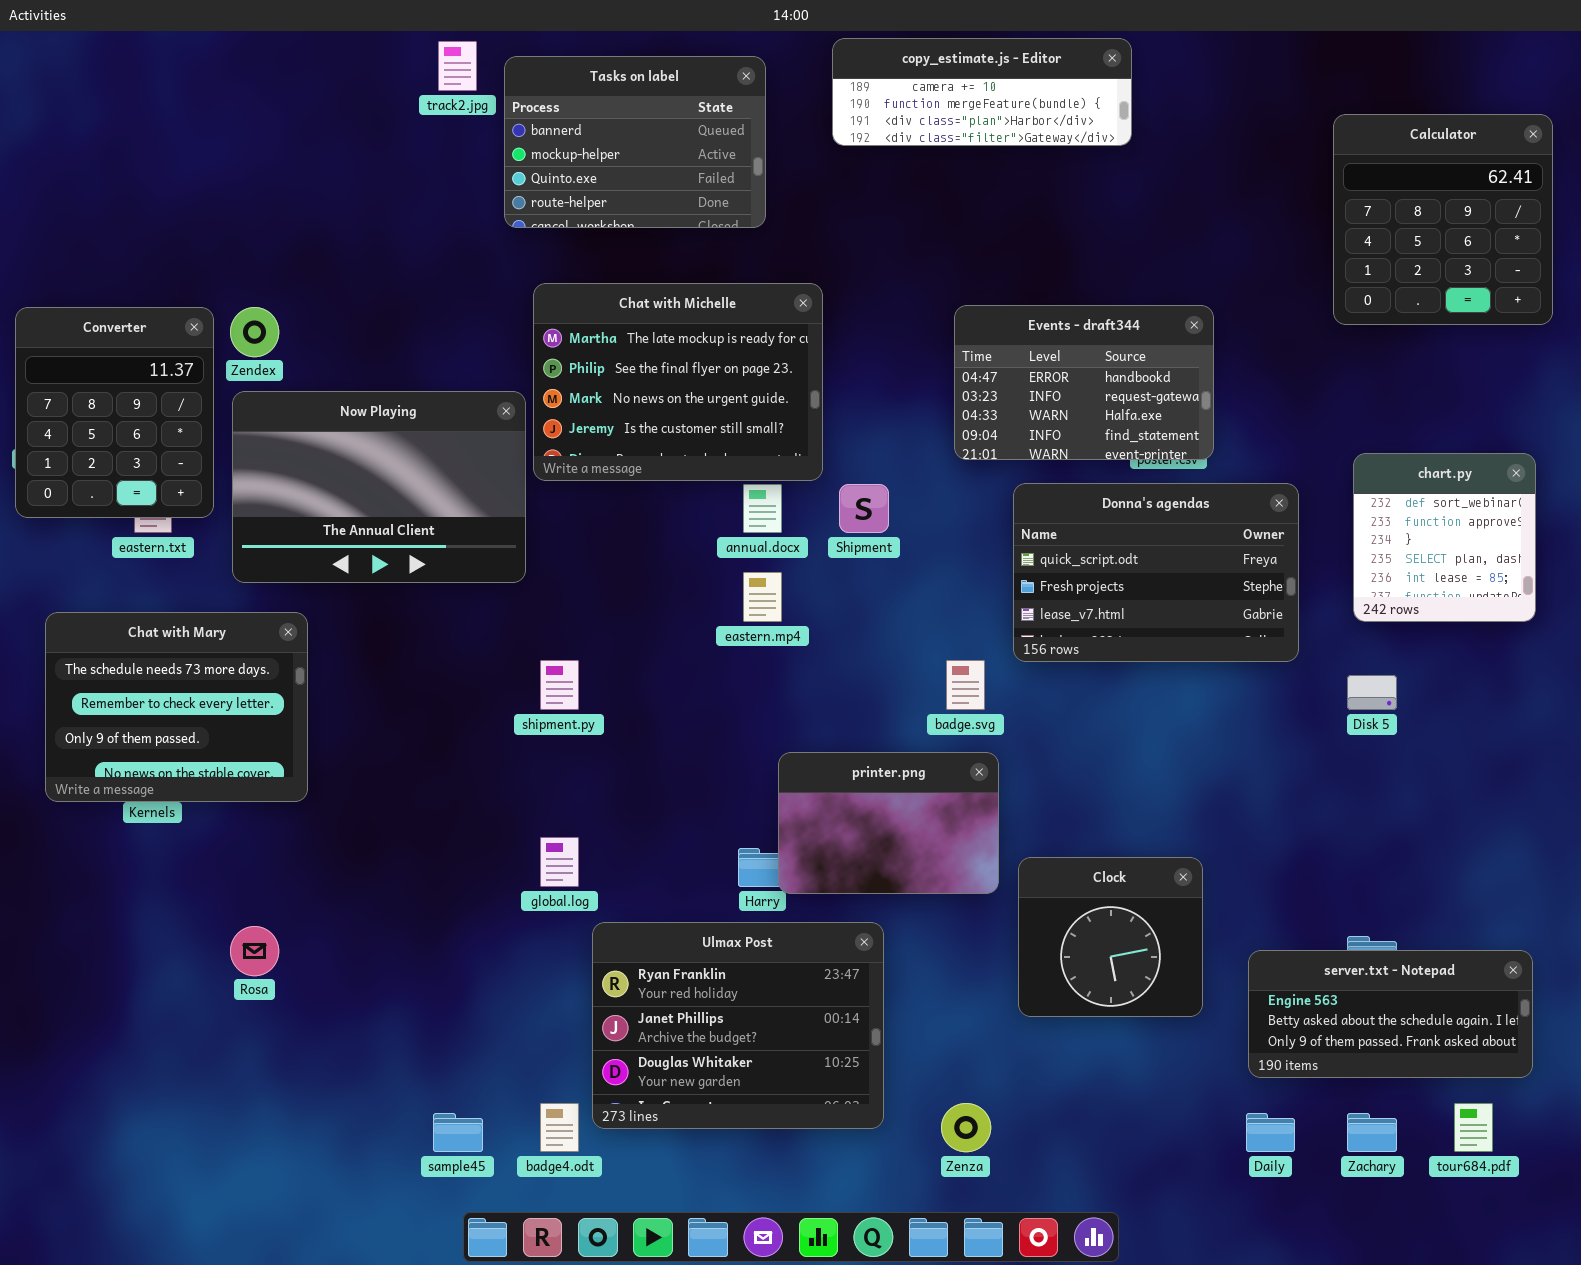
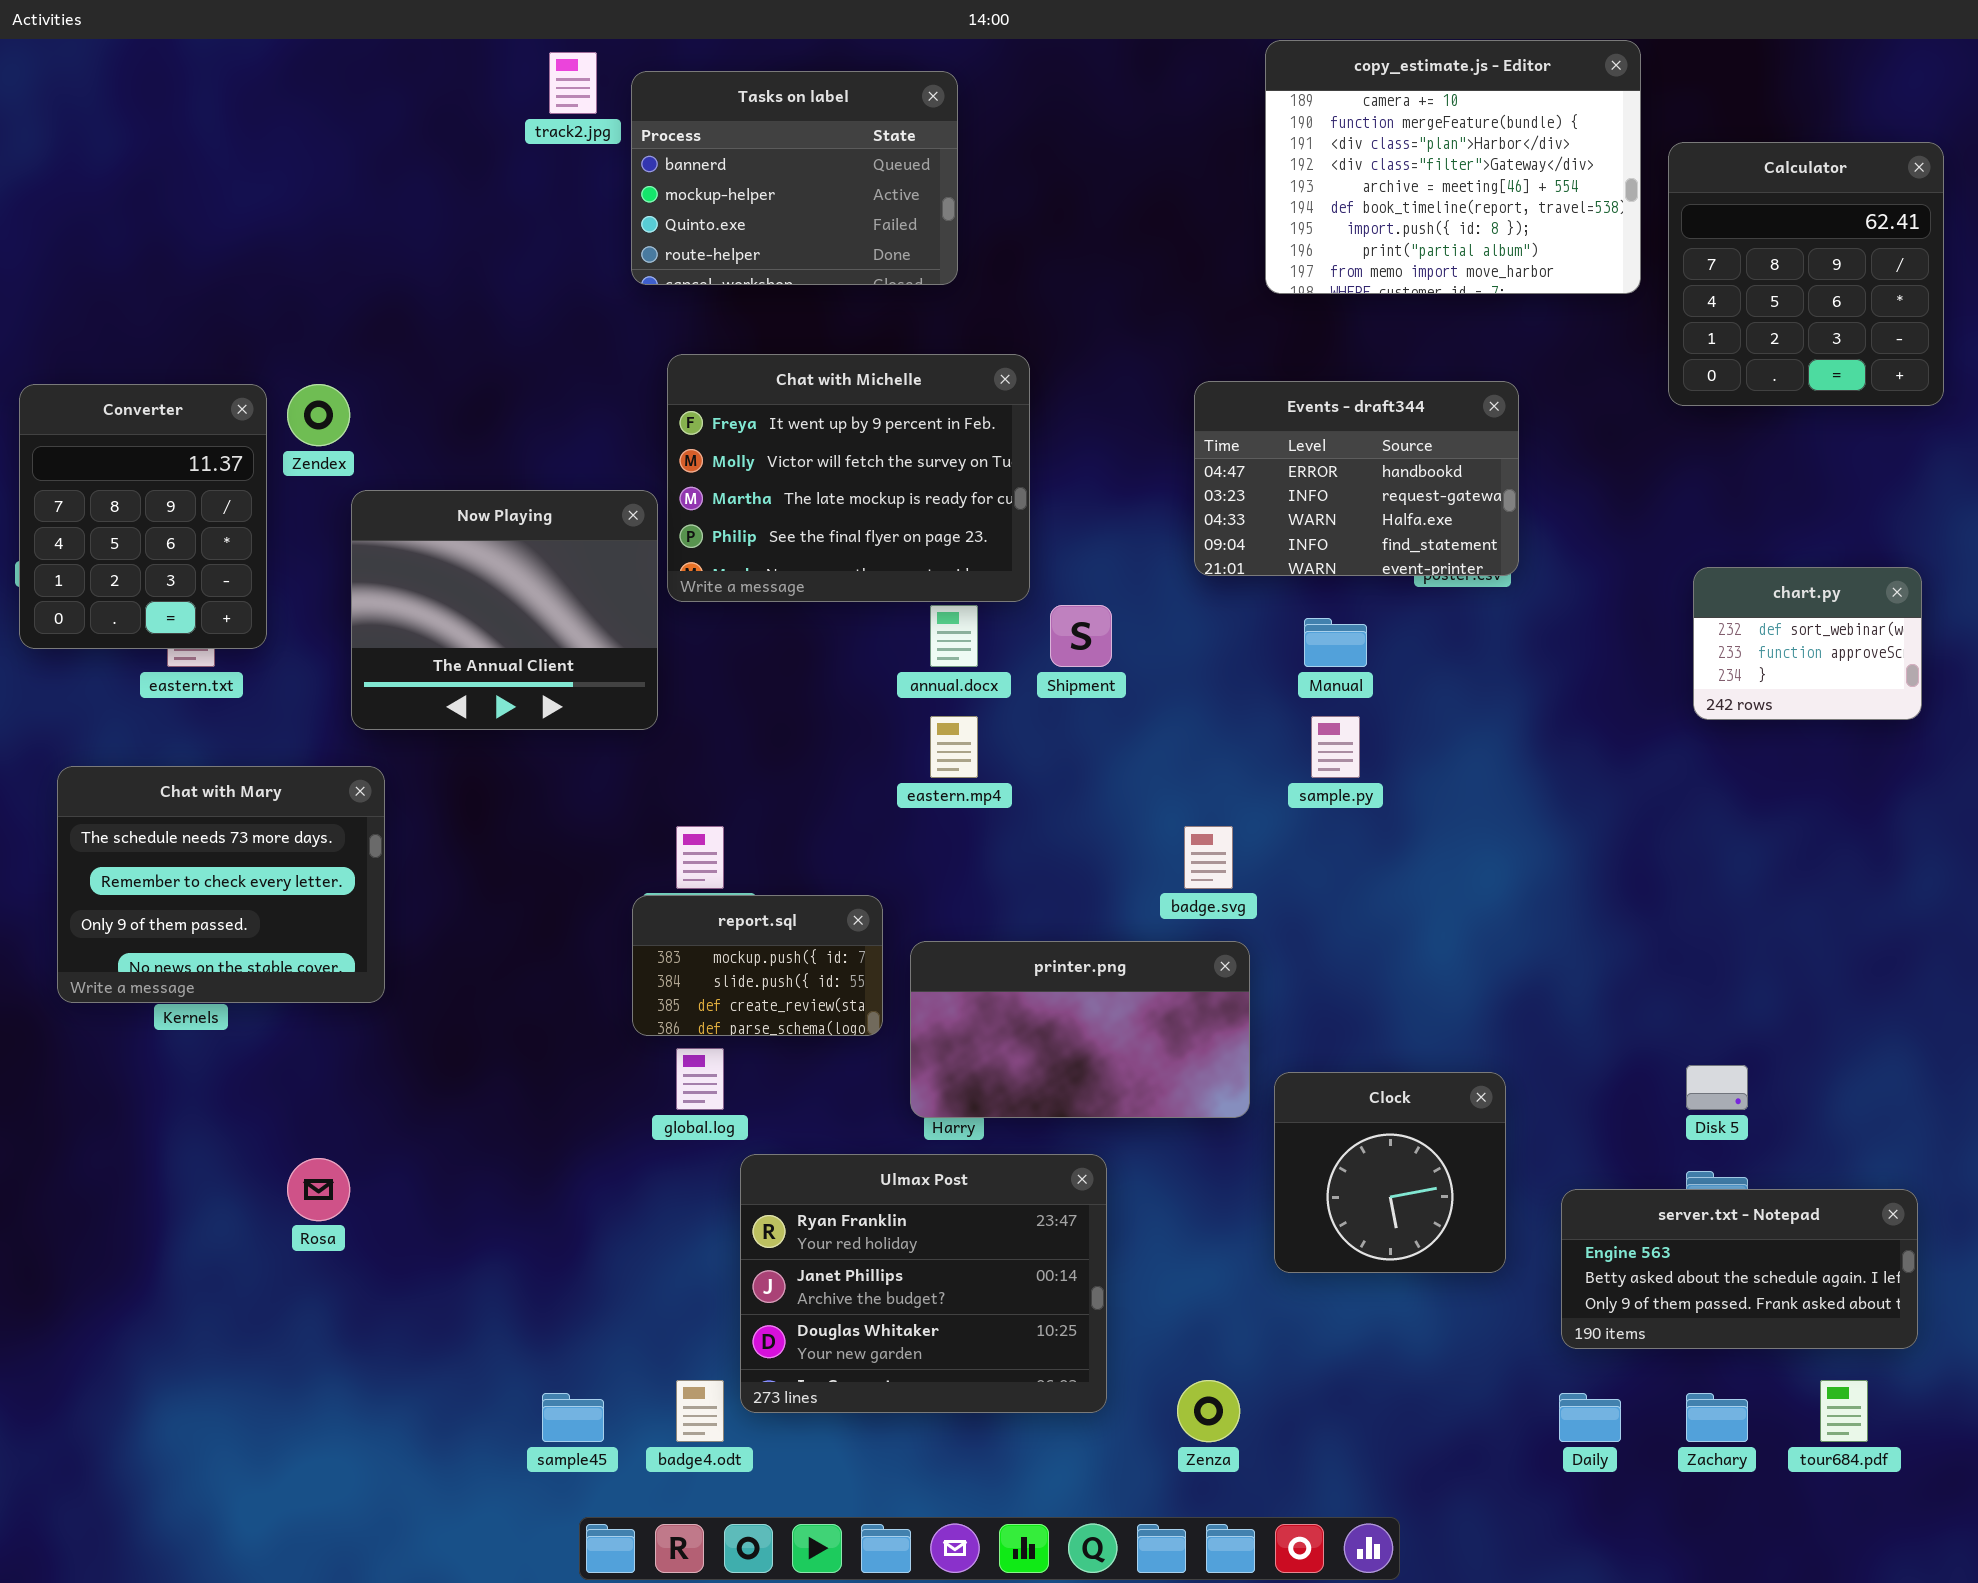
copy_estimate.js - Editor: [832,38,1132,146] -> [1265,40,1641,294], moved, resized
Chat with Michelle: [533,283,823,481] -> [667,354,1030,602], scrolled up 2 rows
Now Playing: [232,391,526,583] -> [351,490,658,730], resized
chart.py: [1353,453,1536,622] -> [1693,567,1922,720], resized
Donna's agendas: [1013,483,1299,662] -> none, closed
Disk 5: [1347,675,1397,710] -> [1686,1065,1748,1110], moved
report.sql: none -> [632,895,883,1036], opened
printer.png: [778,752,999,894] -> [910,941,1250,1118], resized

